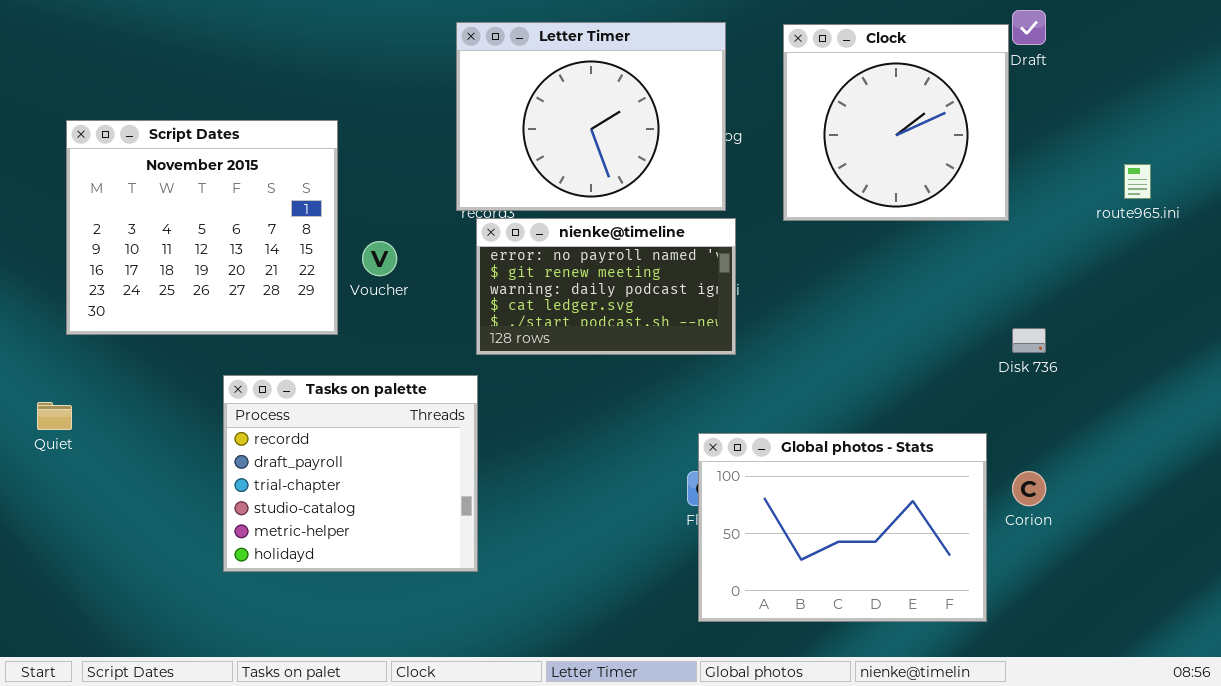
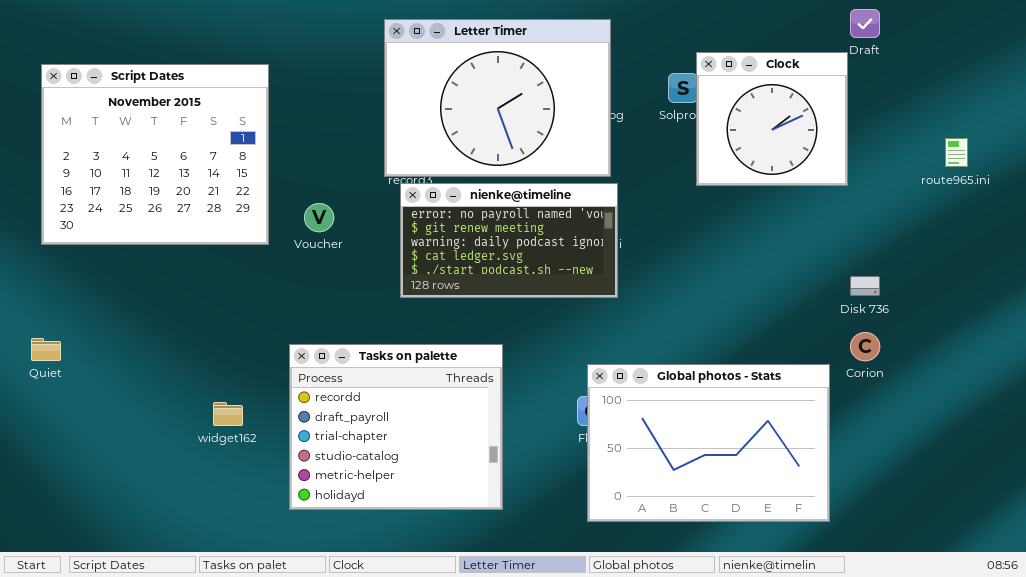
Clock: [783,24,1009,221] -> [696,52,848,186], resized
Script Dates: [66,120,338,335] -> [41,64,269,245], moved
Tasks on palette: [223,375,478,572] -> [289,344,503,510], moved
Corion: [1012,471,1046,506] -> [850,332,880,361], moved

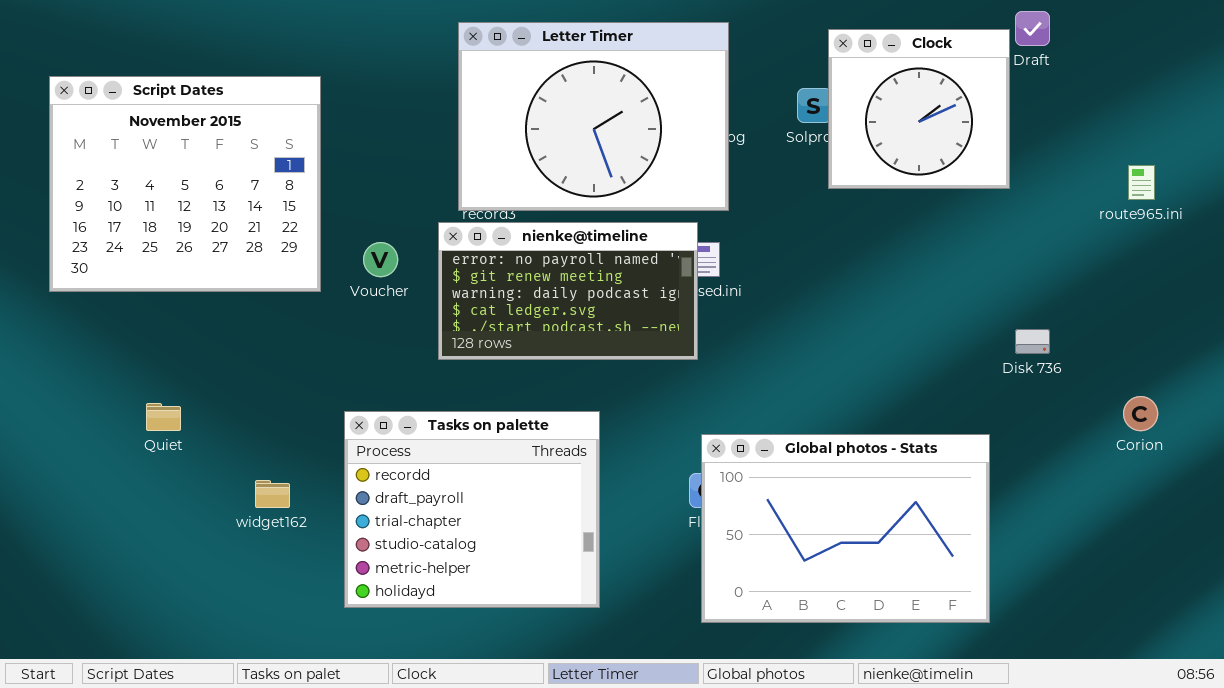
Clock: [696,52,848,186] -> [828,29,1010,189], moved
nienke@timeline: [400,183,618,298] -> [438,222,698,360], moved
Corion: [850,332,880,361] -> [1123,396,1158,431], moved
Quiet: [31,338,61,361] -> [146,403,181,431], moved

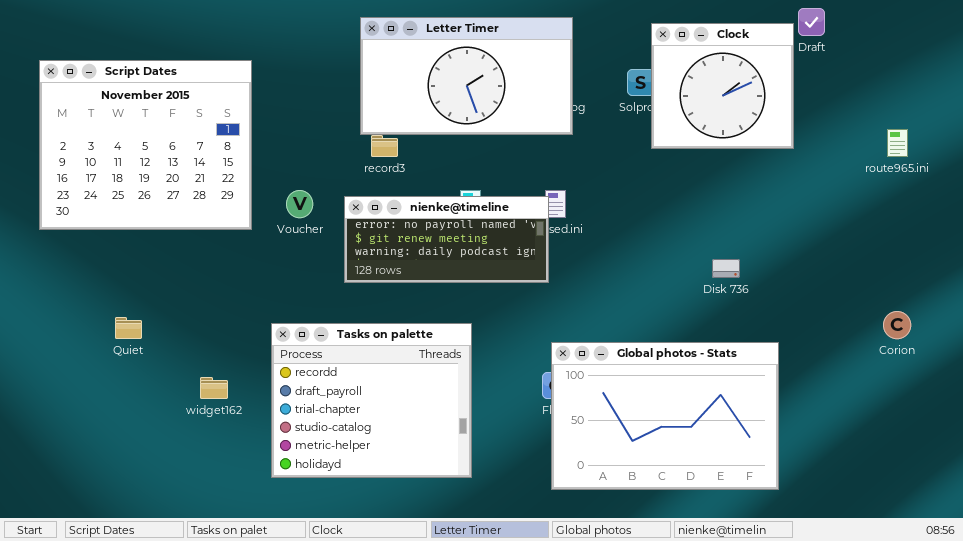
Letter Timer: [458,22,729,211] -> [360,17,573,135], resized
nienke@timeline: [438,222,698,360] -> [344,196,549,283], resized
Disk 736: [1015,329,1050,354] -> [712,259,740,278], moved

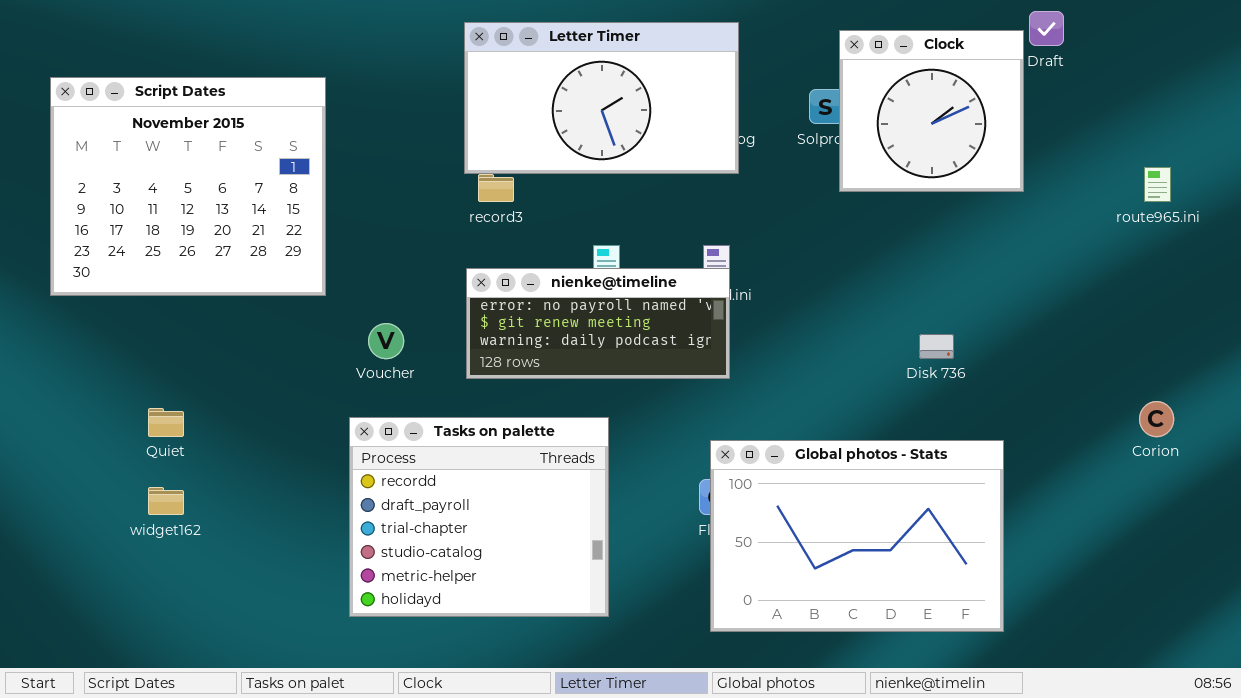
Voucher: [286,190,313,218] -> [368,323,404,359], moved
nienke@timeline: [344,196,549,283] -> [466,268,730,379], moved
widget162: [200,377,228,399] -> [148,487,184,515], moved

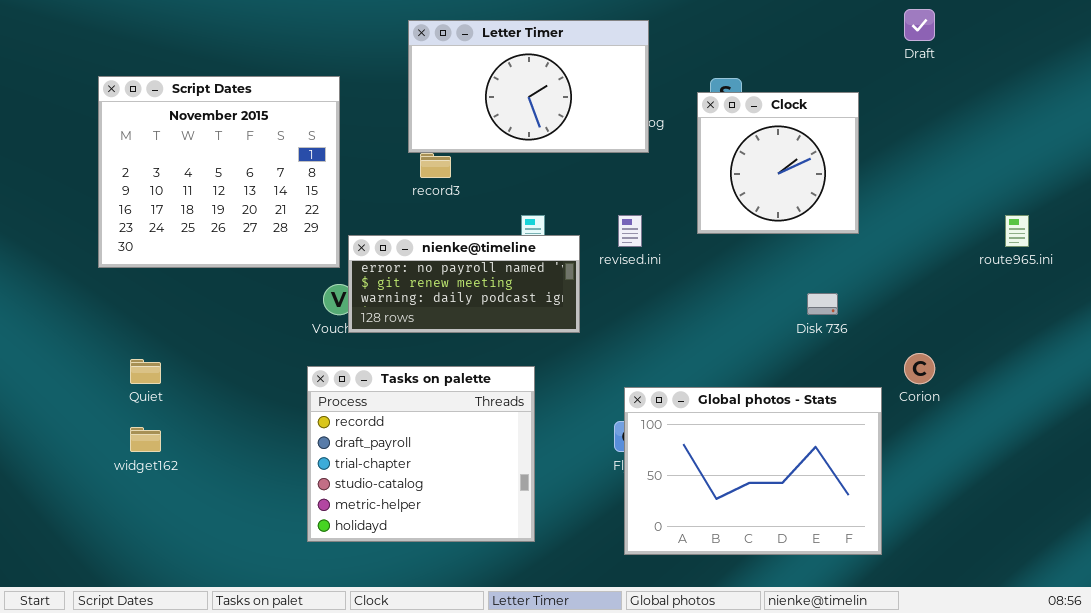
Clock: [839,30,1024,192] -> [697,92,859,234], moved
Script Dates: [50,77,326,296] -> [98,76,340,268], moved
route965.ini: [1144,167,1171,202] -> [1005,215,1029,247], moved
nienke@timeline: [466,268,730,379] -> [348,235,580,333], moved
Corion: [1139,401,1174,437] -> [904,353,935,384], moved

